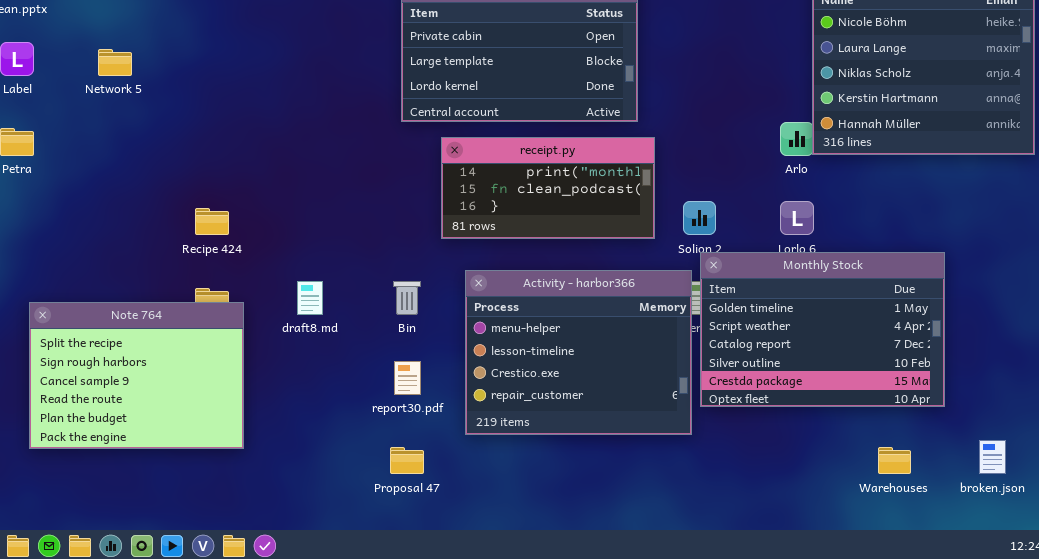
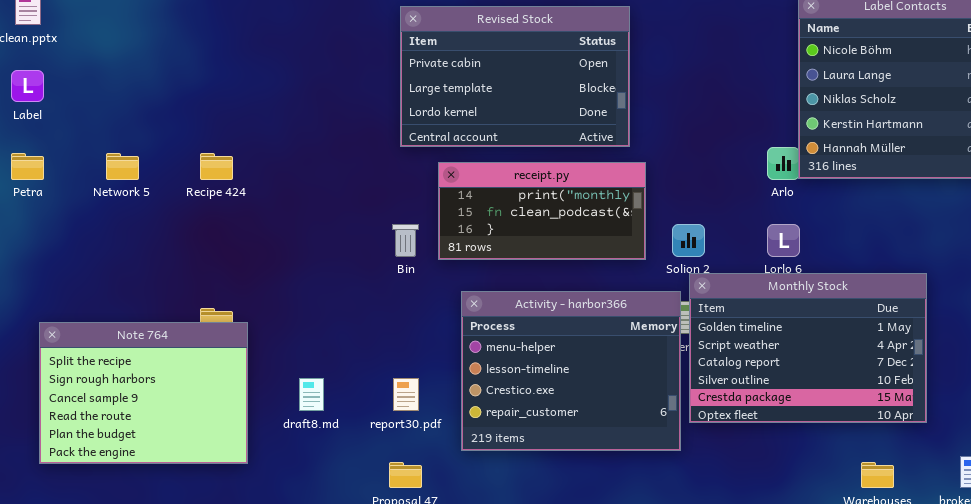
Network 5: [98,49,132,76] -> [106,153,139,180], moved
Recipe 424: [195,208,229,235] -> [200,153,233,180], moved
draft8.md: [297,281,323,315] -> [299,378,324,411], moved
Bin: [393,281,421,315] -> [392,224,419,257], moved

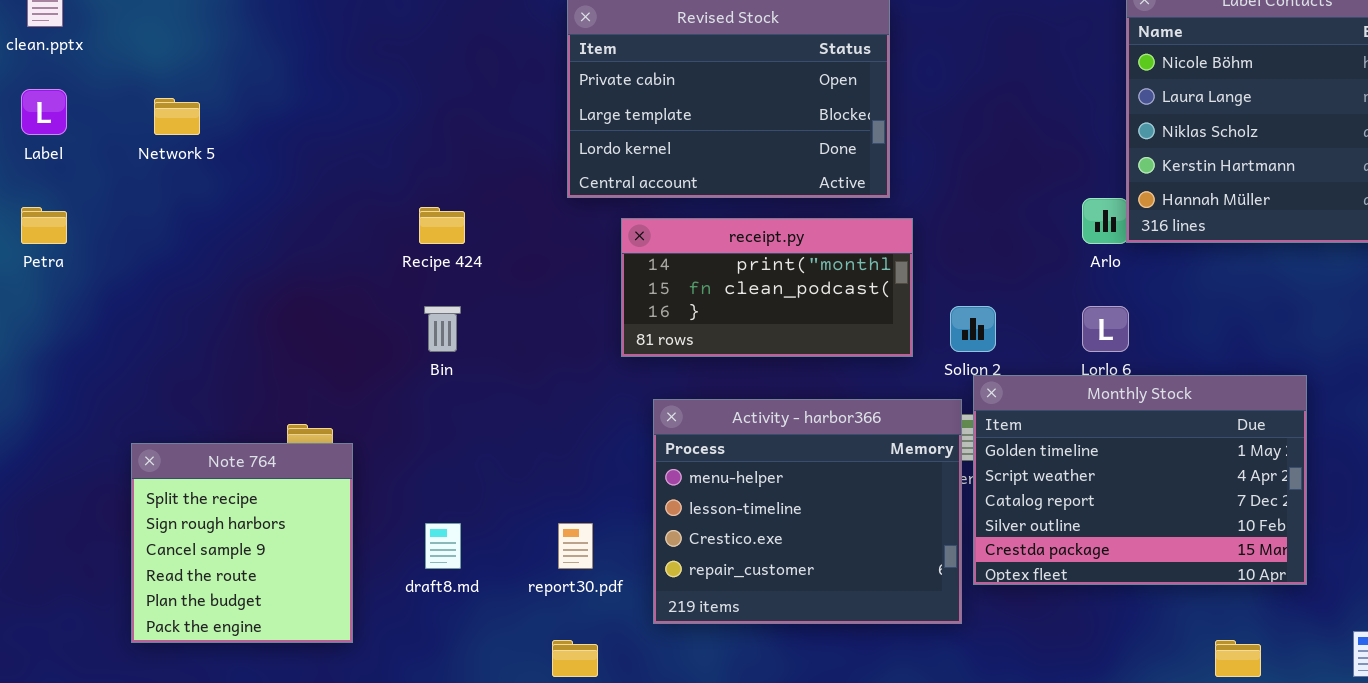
Network 5: [106,153,139,180] -> [154,98,200,135], moved
Recipe 424: [200,153,233,180] -> [419,207,465,244], moved
Bin: [392,224,419,257] -> [424,306,461,352], moved
Note 764: [39,322,248,464] -> [131,443,353,643], resized

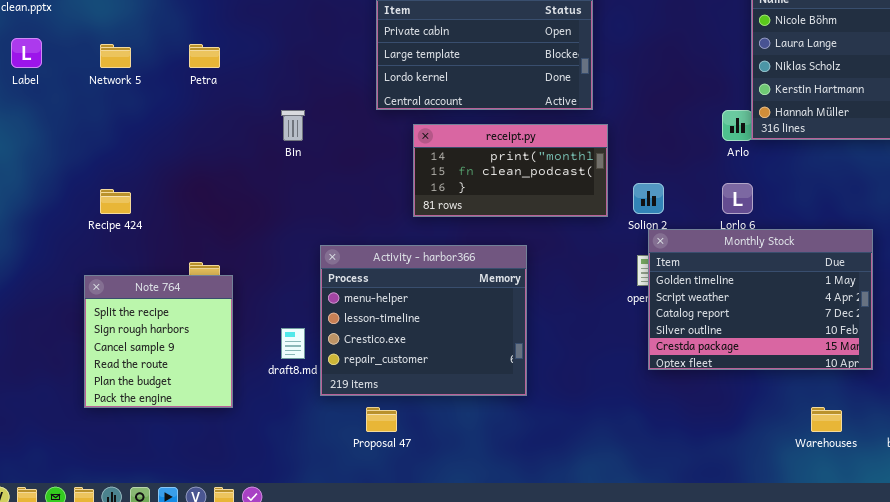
Petra: [21,207,67,244] -> [189,44,220,68], moved
Recipe 424: [419,207,465,244] -> [100,189,131,214], moved
Bin: [424,306,461,352] -> [281,110,305,141], moved
Activity - harbor366: [653,399,962,624] -> [320,245,527,396], moved

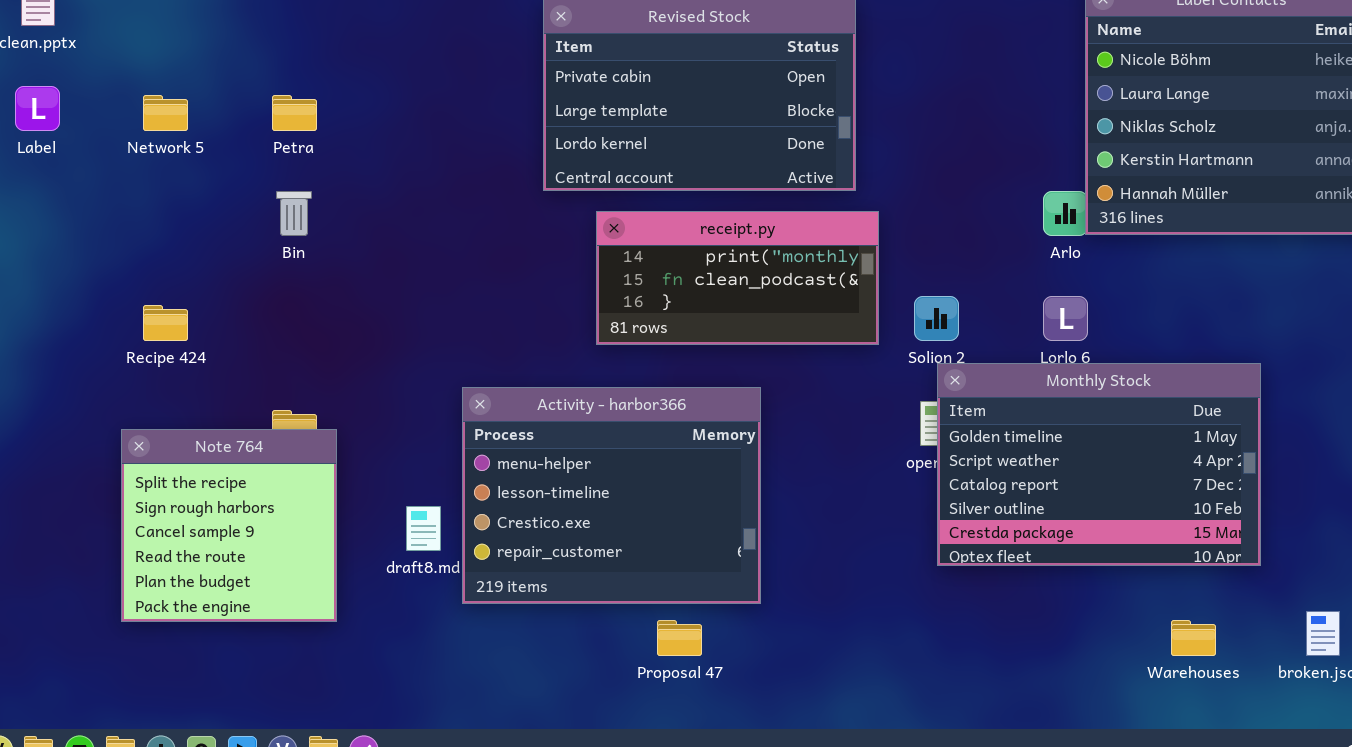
Bin: [281,110,305,141] -> [276,191,312,236], moved
Proposal 47: [366,407,397,432] -> [657,620,702,656], moved

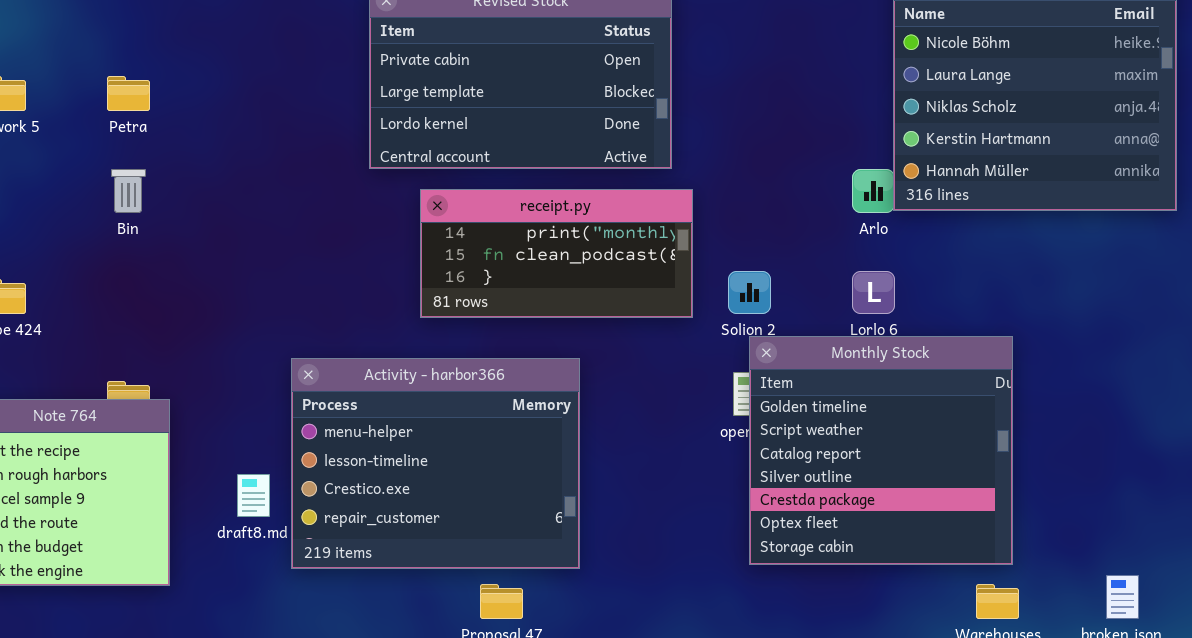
Monthly Stock: [937,363,1261,566] -> [749,336,1013,565], resized

